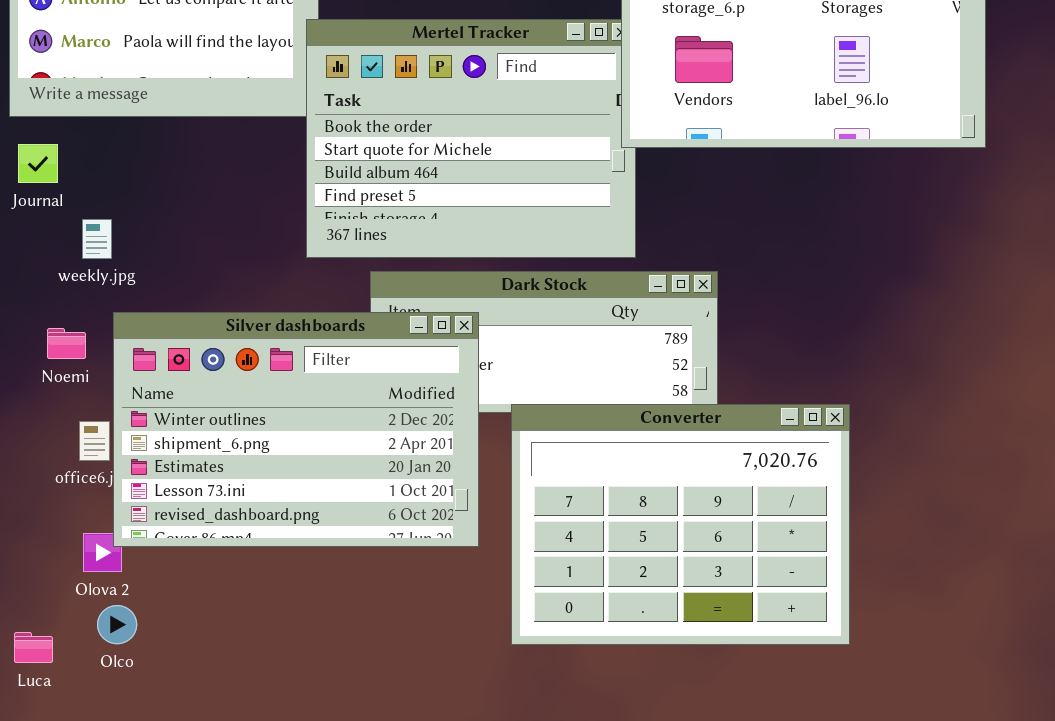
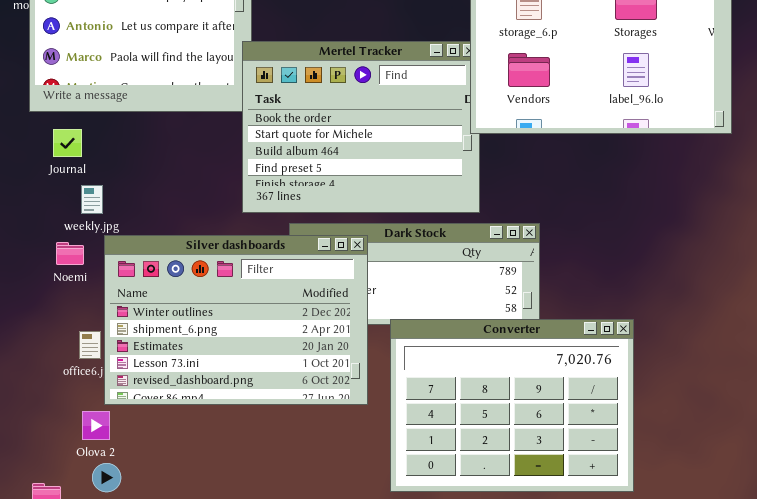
Journal: [18,144,58,183] -> [53,129,82,157], moved
Silver dashboards: [113,312,479,547] -> [104,235,368,405], moved
Noemi: [47,328,86,359] -> [56,242,84,265], moved

